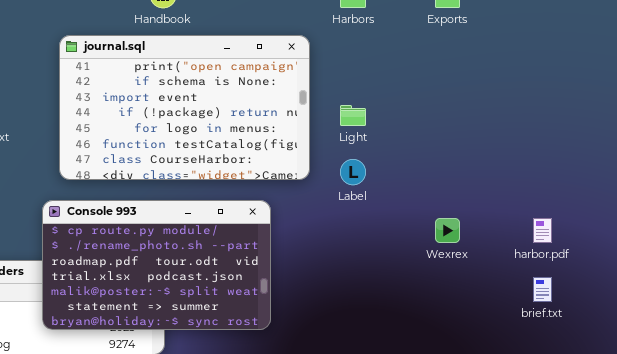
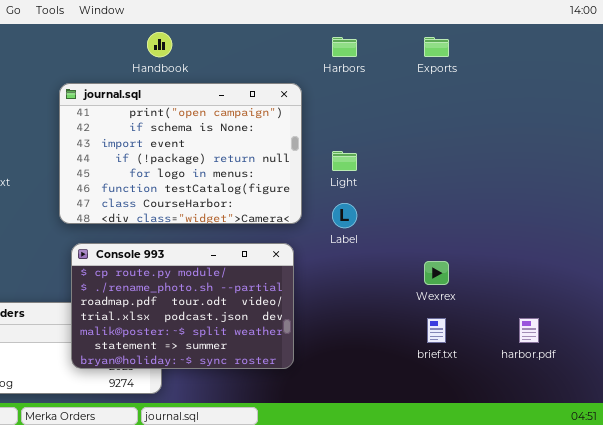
Console 993: [42,200,271,330] -> [71,243,294,369], moved
harbor.pdf: [533,218,552,243] -> [519,318,539,343], moved
brief.txt: [533,277,552,302] -> [427,318,446,343], moved

